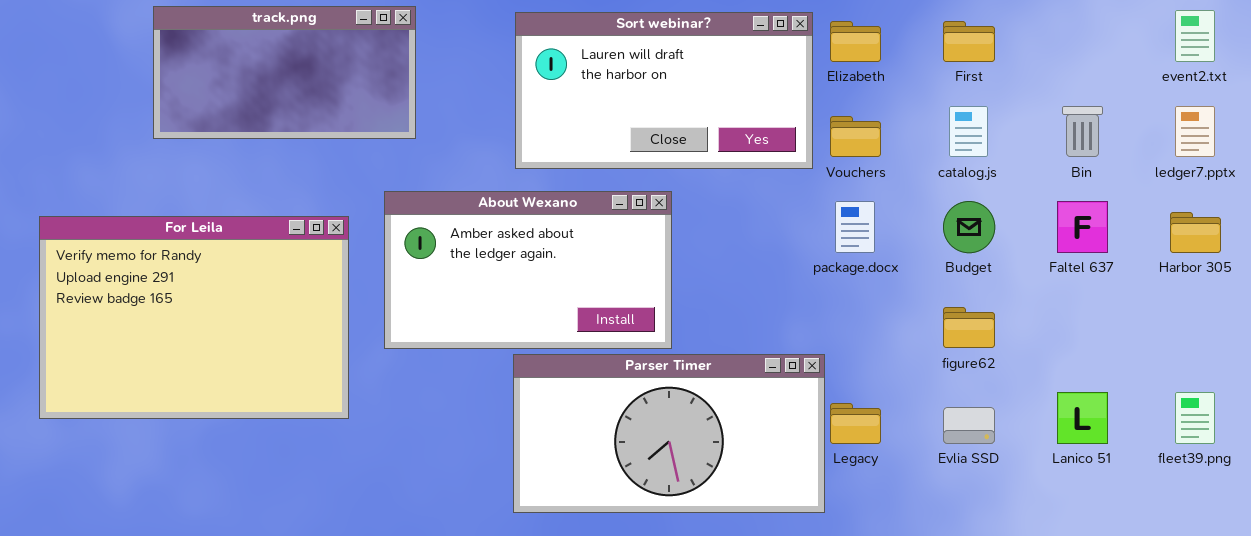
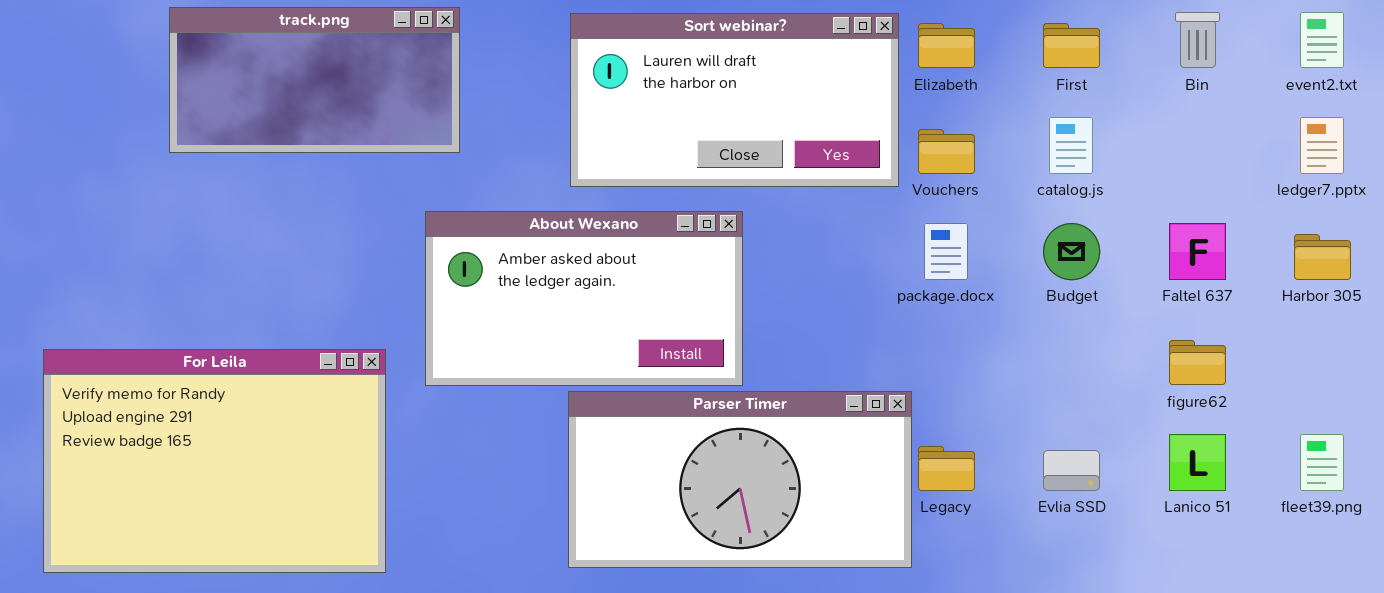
Bin: [1062,106,1103,157] -> [1175,12,1220,68], moved
For Leila: [39,216,349,419] -> [43,349,386,573], moved
figure62: [943,307,995,348] -> [1169,340,1226,385], moved

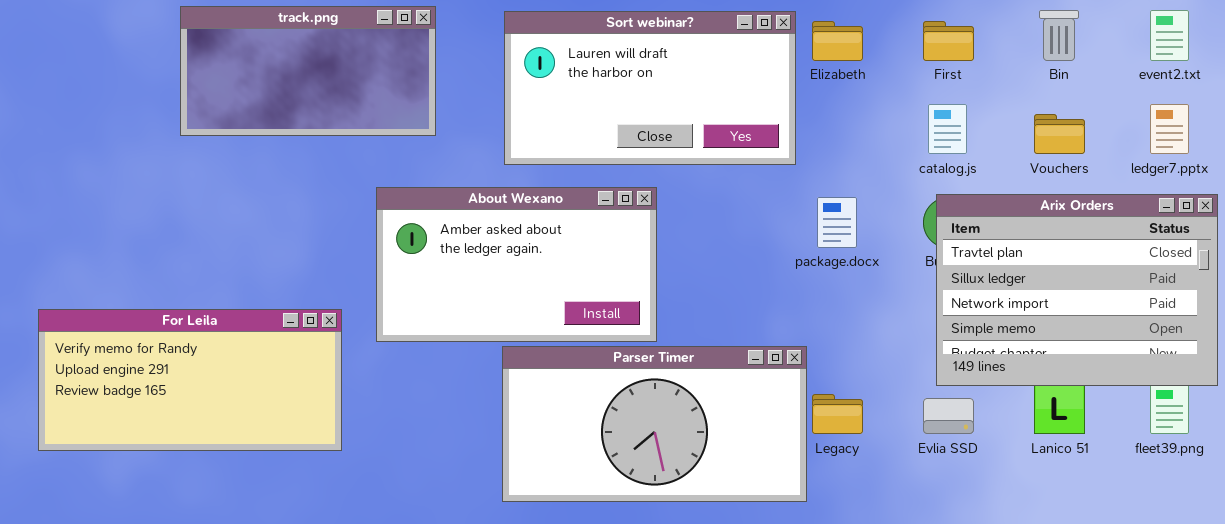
track.png: [169,7,460,153] -> [180,6,436,136], moved
Vouchers: [918,129,975,174] -> [1034,114,1085,154], moved
Arix Orders: none -> [936,194,1218,386], opened
For Leila: [43,349,386,573] -> [38,309,342,451], resized

